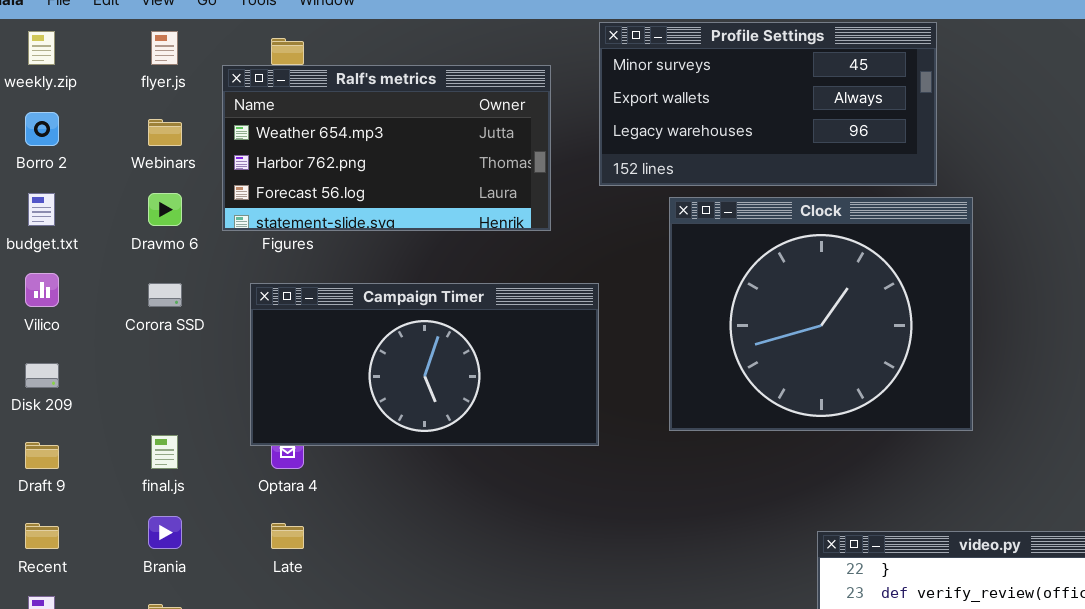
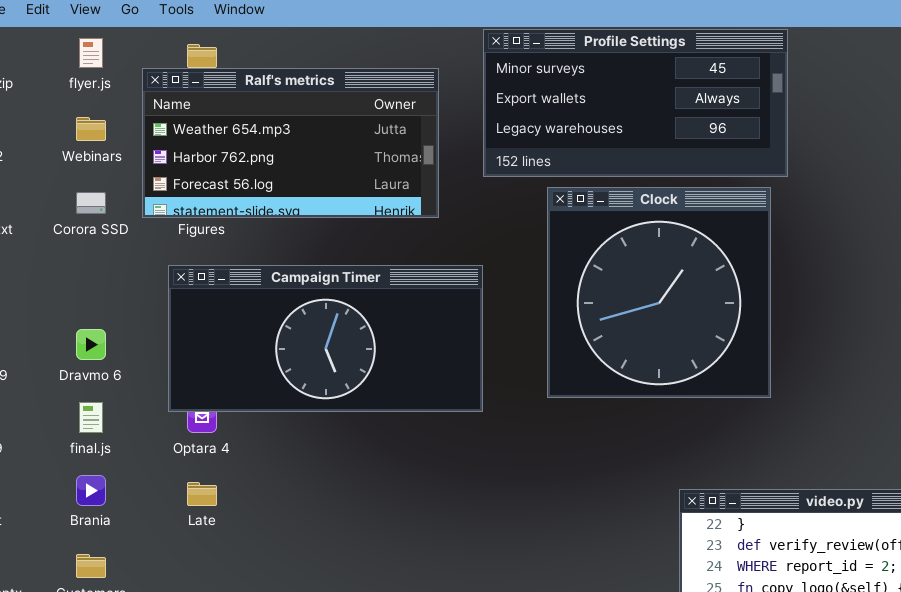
Dravmo 6: [148,193,182,226] -> [76,329,106,360], moved
Clock: [669,197,973,431] -> [547,187,771,398], resized
Corora SSD: [148,283,182,307] -> [76,192,106,214], moved

